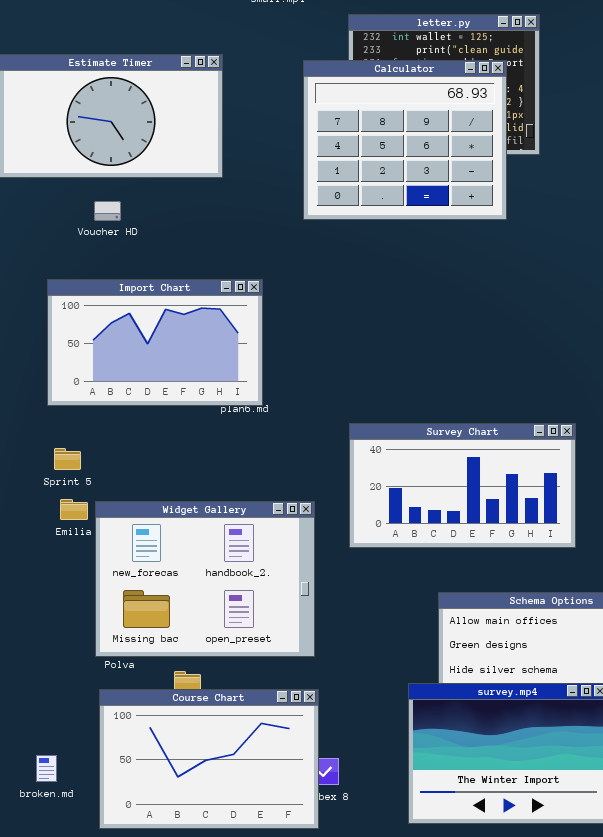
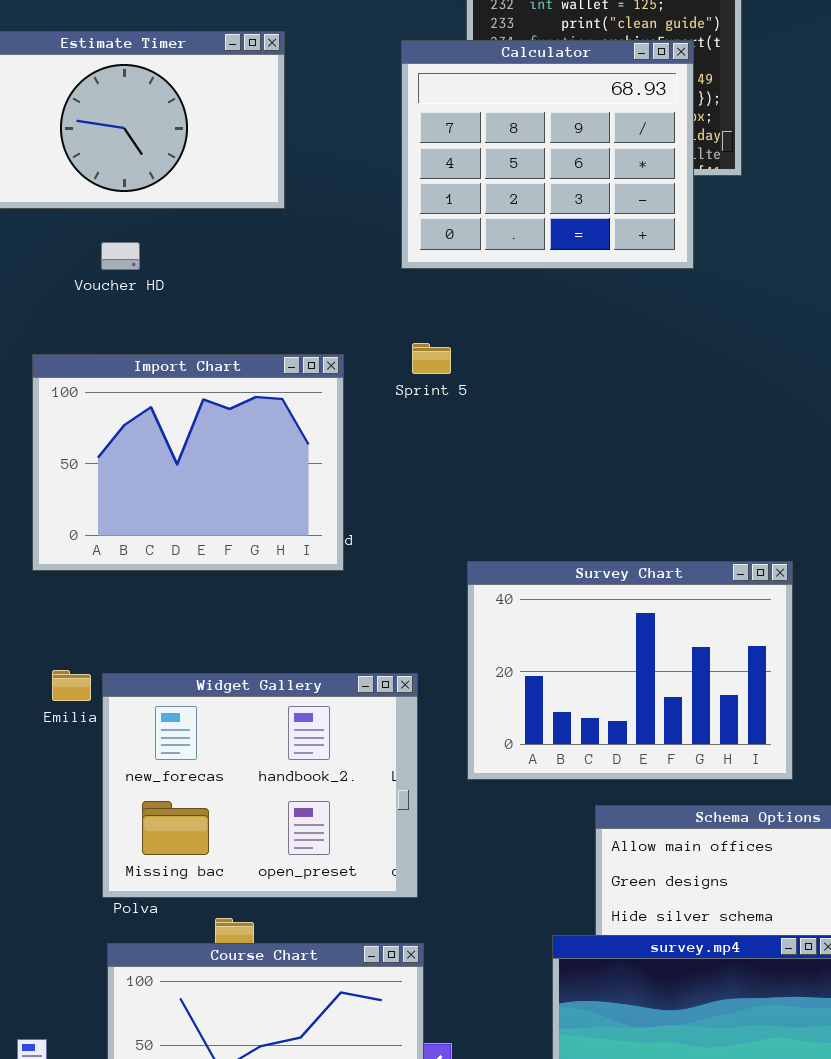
Import Chart: [47,279,263,406] -> [32,354,344,571], resized
Survey Chart: [349,423,576,548] -> [467,561,793,780], resized
Sprint 5: [54,448,81,470] -> [412,343,451,374], moved

